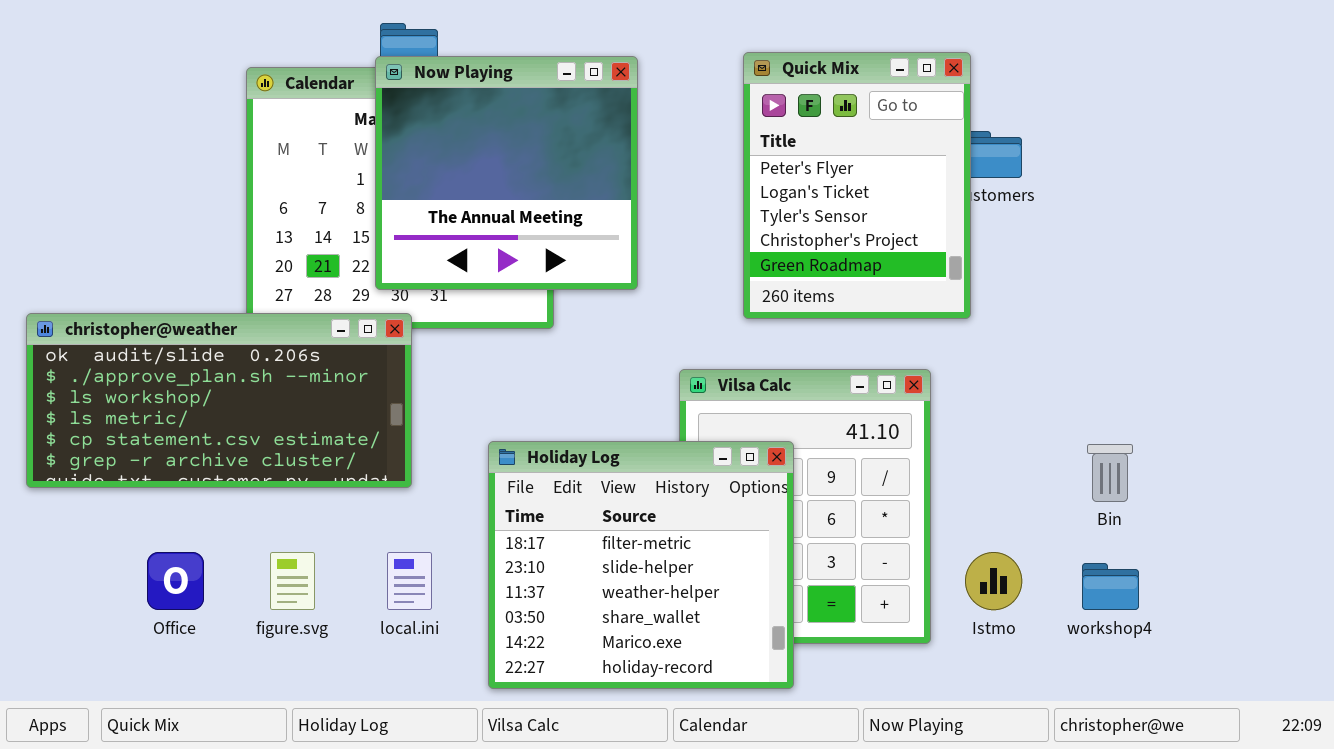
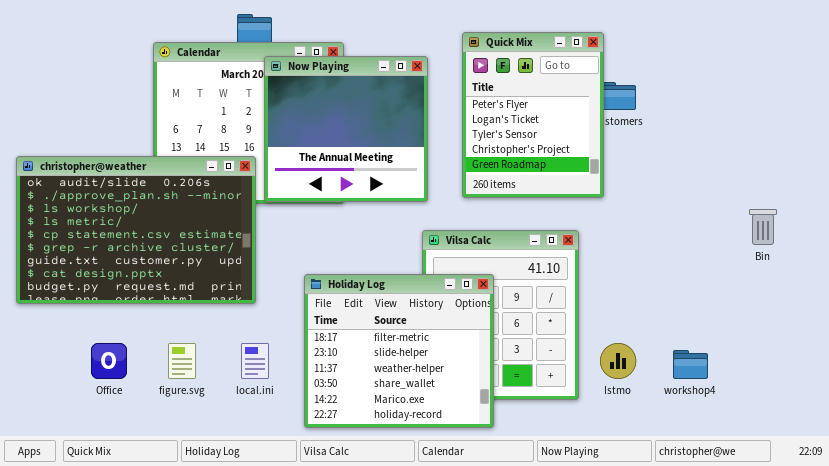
Now Playing: [375,56,638,290] -> [264,56,428,202], moved
christopher@weather: [26,313,412,488] -> [16,156,256,304], resized
Bin: [1087,444,1133,502] -> [749,209,777,245], moved

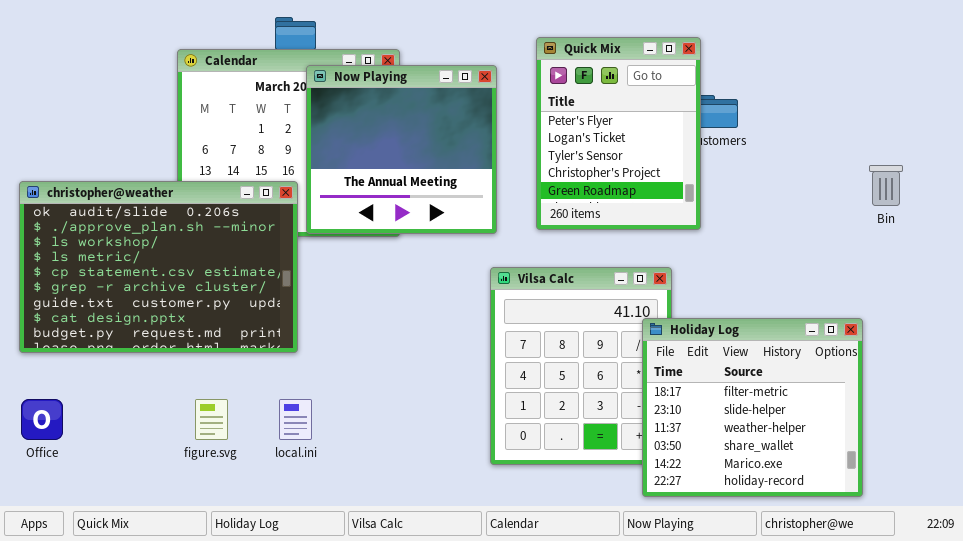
Bin: [749,209,777,245] -> [869,165,903,206], moved
Holiday Log: [304,274,494,428] -> [642,318,863,497], moved
Office: [91,343,127,379] -> [21,399,63,440], moved

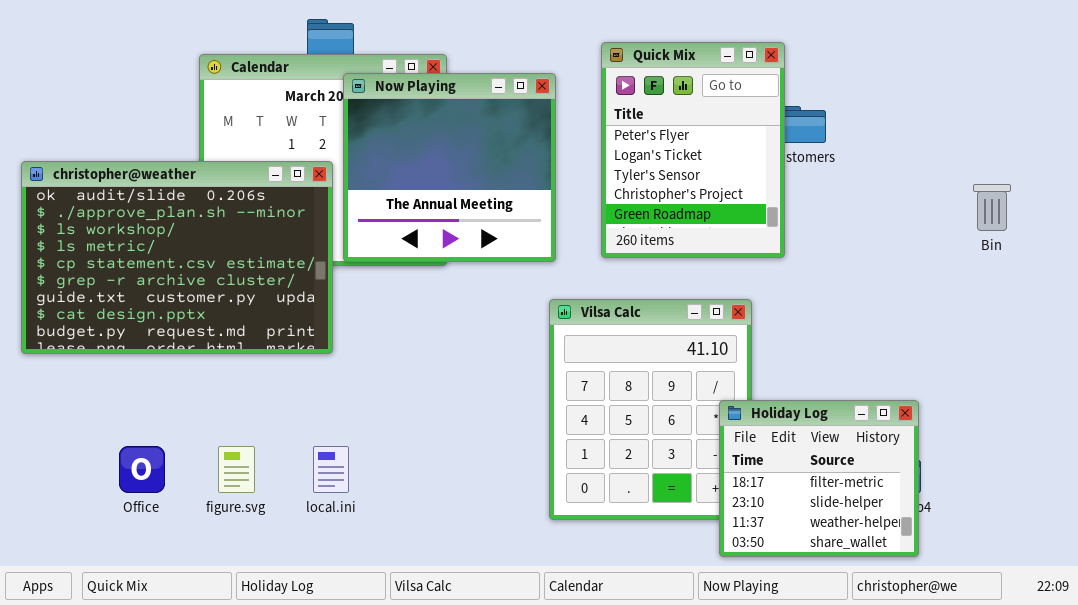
christopher@weather: [19,181,298,353] -> [21,161,333,354], moved
Holiday Log: [642,318,863,497] -> [719,400,919,557], resized
Office: [21,399,63,440] -> [119,446,165,493], moved

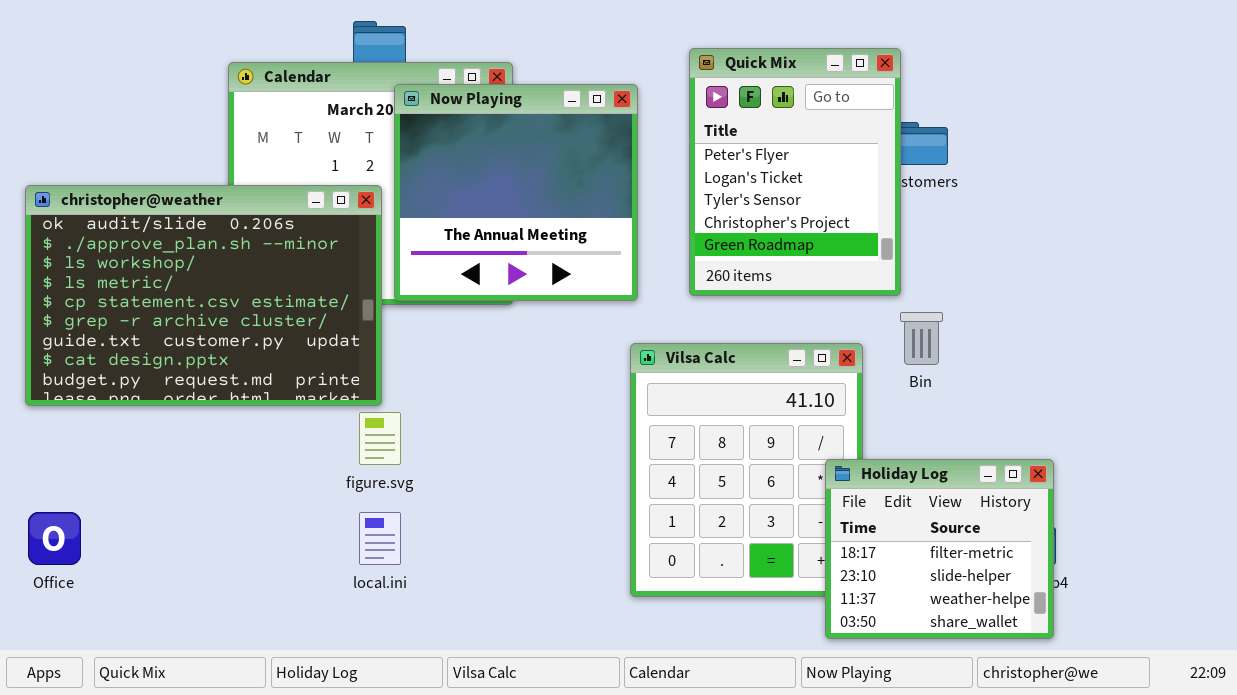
Bin: [973,184,1011,231] -> [900,312,943,365], moved
Office: [119,446,165,493] -> [28,512,81,565], moved
figure.svg: [218,446,255,493] -> [359,412,401,465], moved

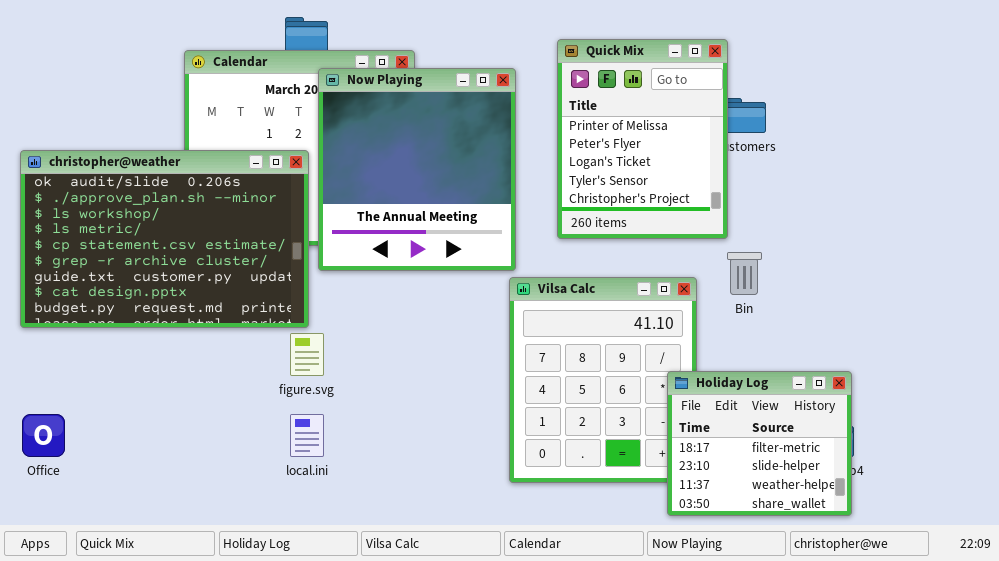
Quick Mix: [689,48,901,296] -> [557,39,728,239], scrolled up 1 row
Now Playing: [394,84,638,301] -> [318,68,516,271], resized

